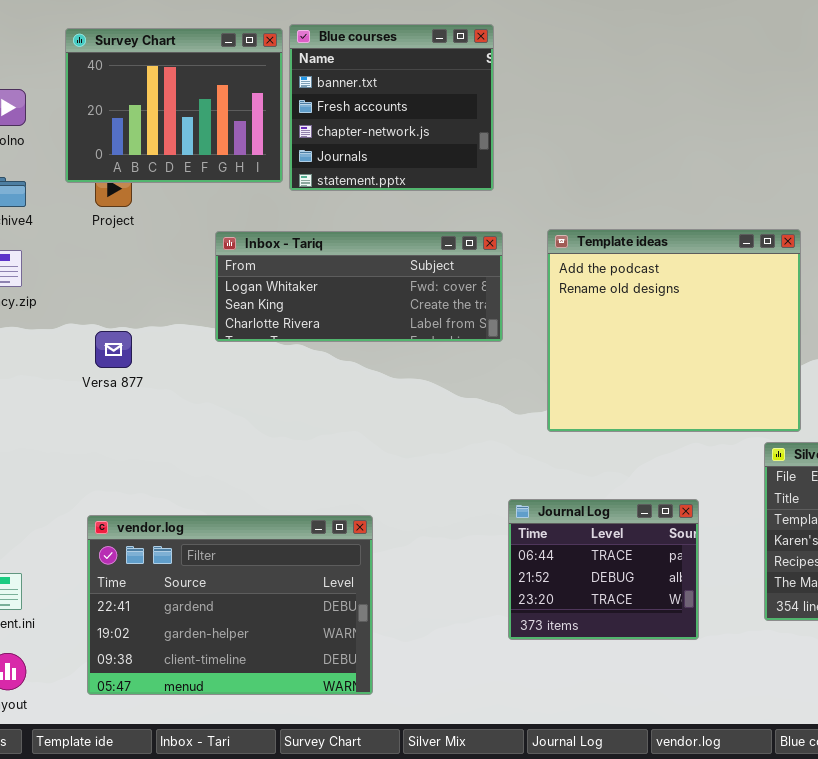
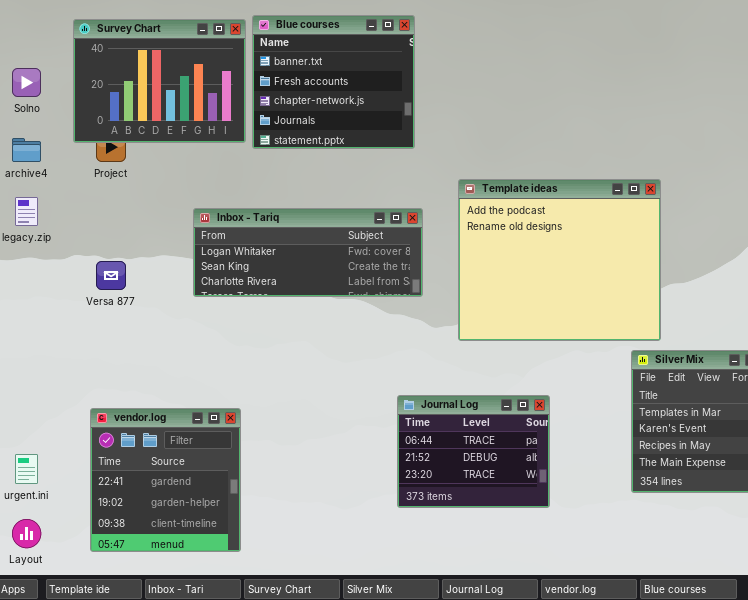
Inbox - Tariq: [215,231,503,342] -> [193,208,423,297], moved
Journal Log: [508,499,699,640] -> [397,395,550,508], moved
vendor.log: [87,515,373,695] -> [90,408,241,552], resized

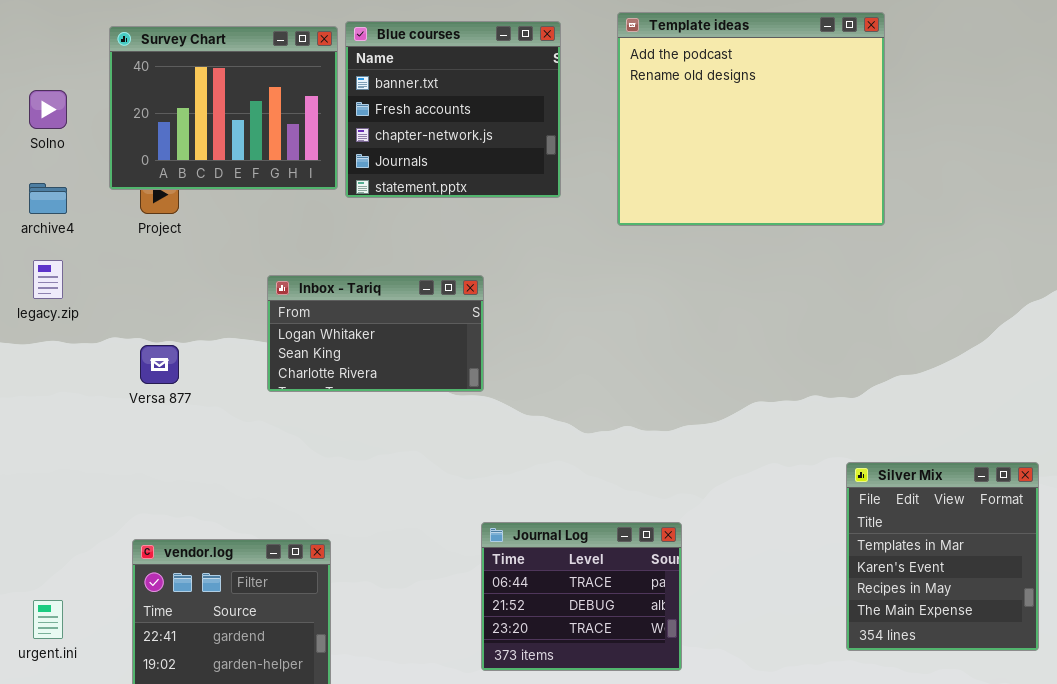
Template ideas: [458,179,661,341] -> [617,12,885,226], moved
Inbox - Tariq: [193,208,423,297] -> [267,275,484,392], resized
Journal Log: [397,395,550,508] -> [481,522,682,671], moved

